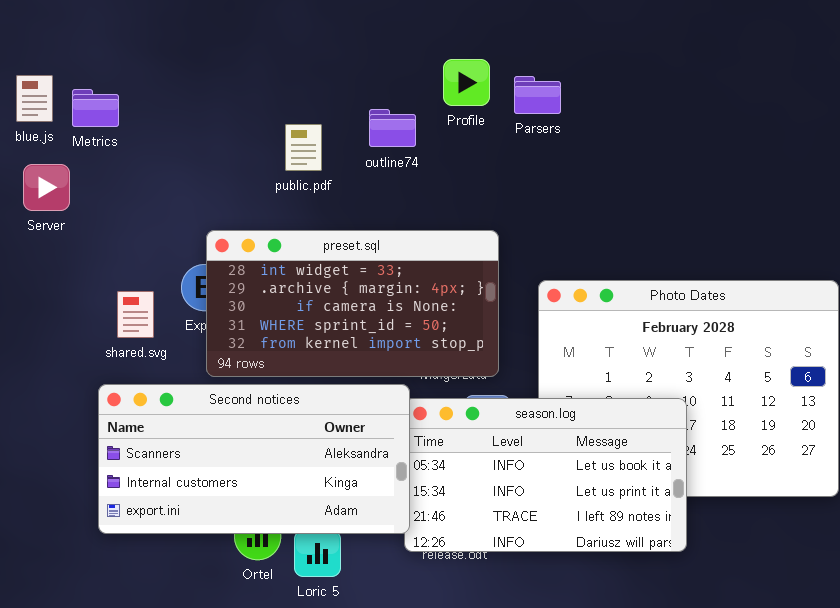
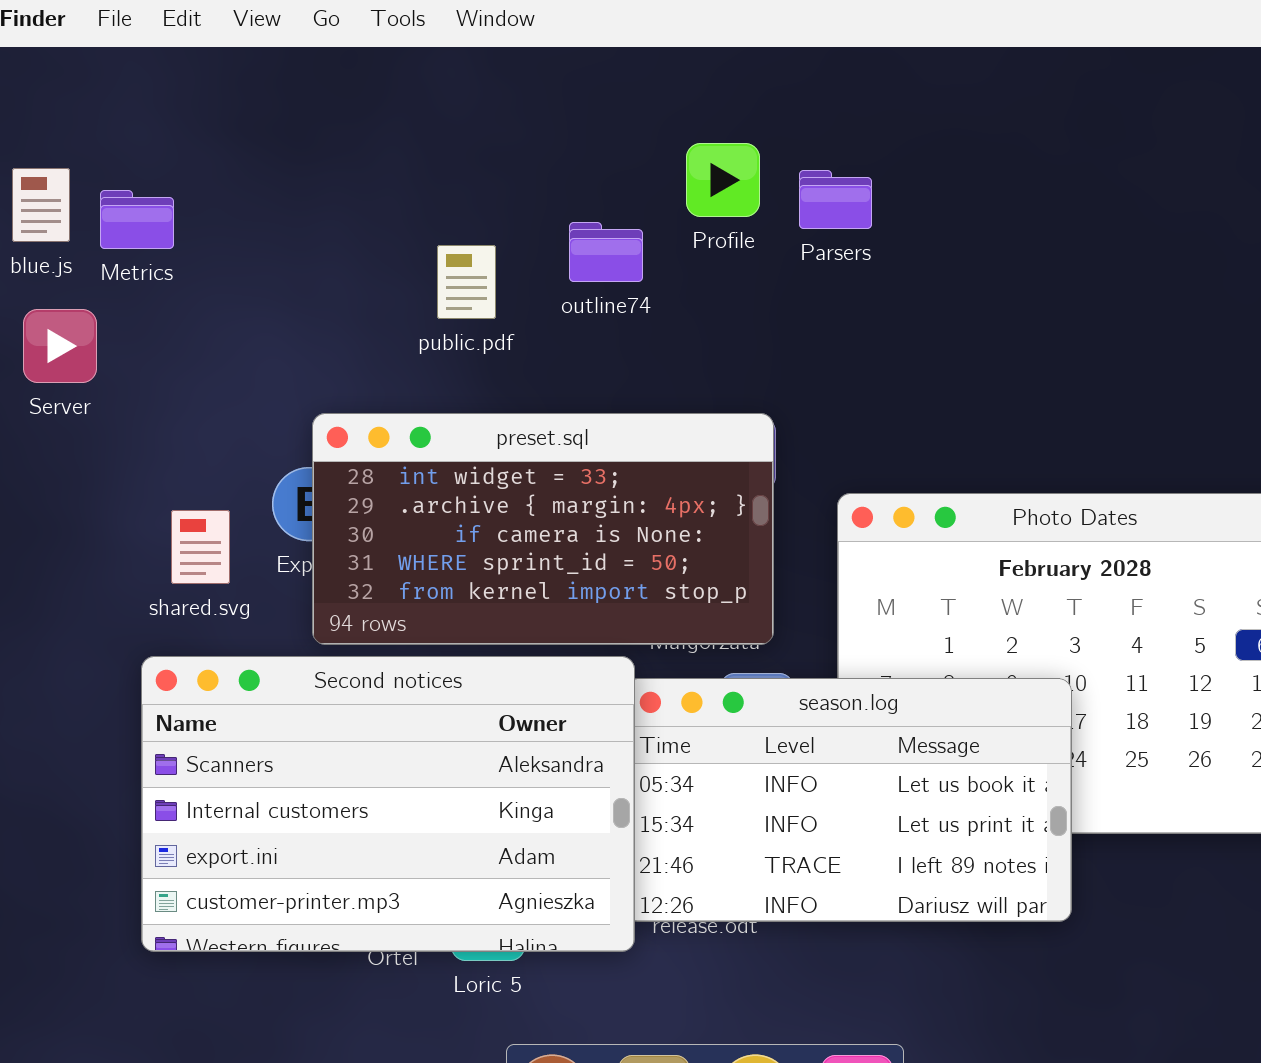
Second notices: [98,384,410,534] -> [141,656,635,952], resized

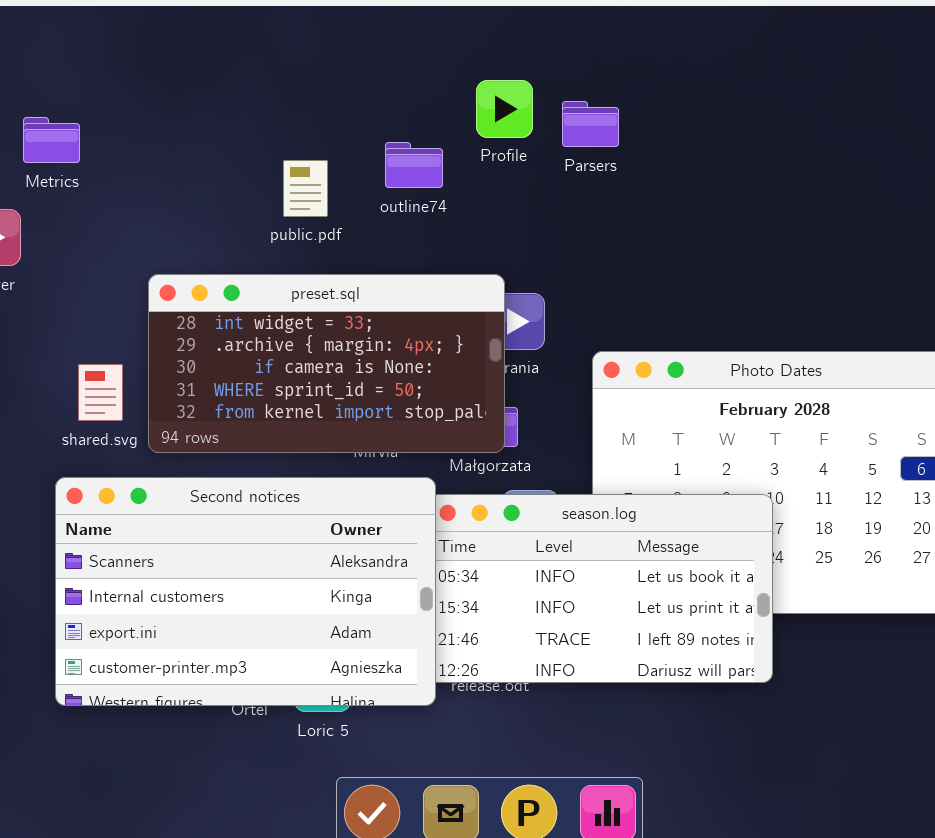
preset.sql: [312,413,774,645] -> [148,274,505,453], moved

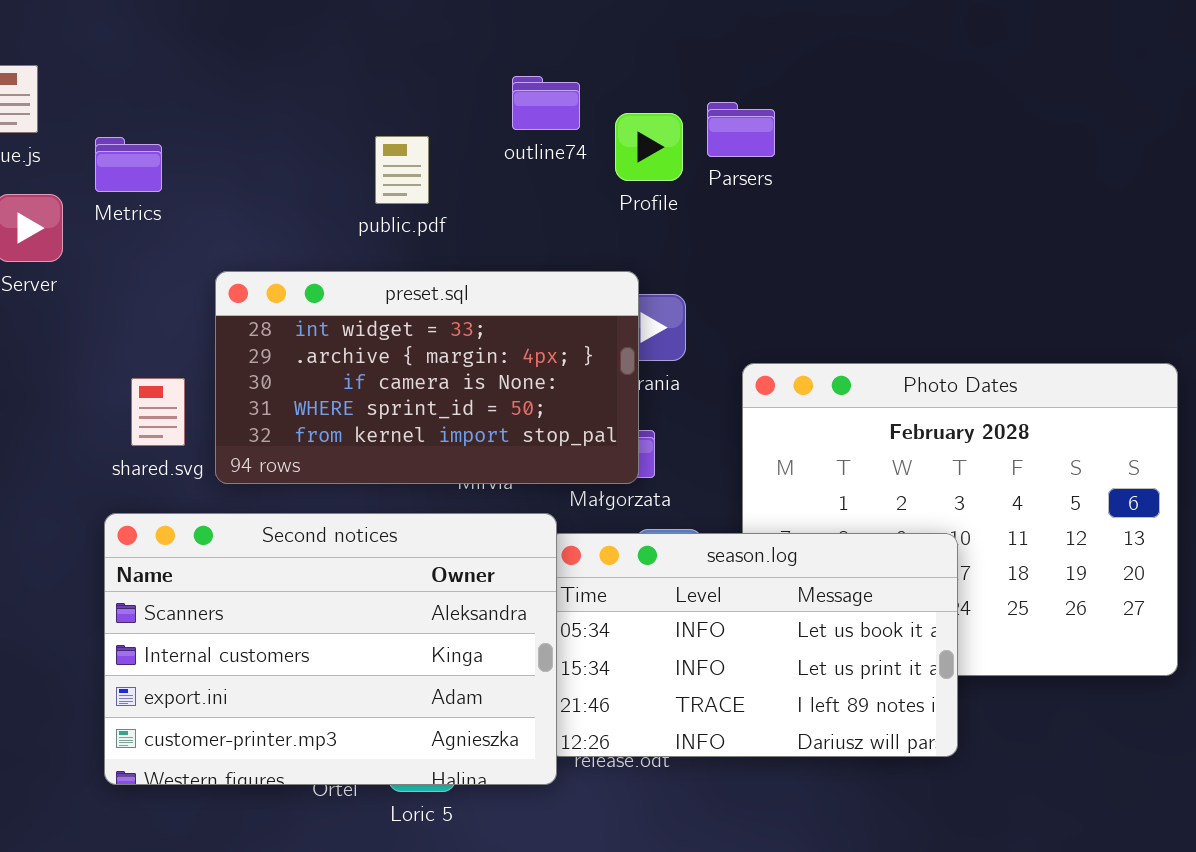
Profile: [476,80,533,138] -> [615,113,683,181], moved
Parsers: [562,101,619,147] -> [707,102,775,157], moved
Metrics: [23,117,80,163] -> [95,137,162,192], moved
outline74: [385,142,443,188] -> [512,76,580,130], moved

